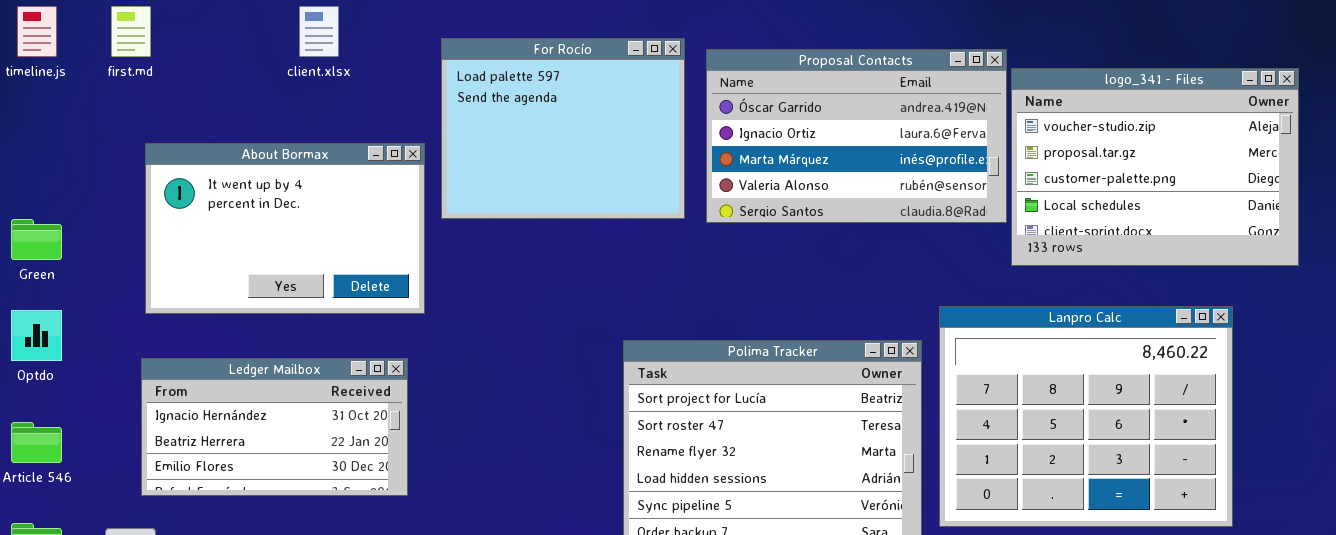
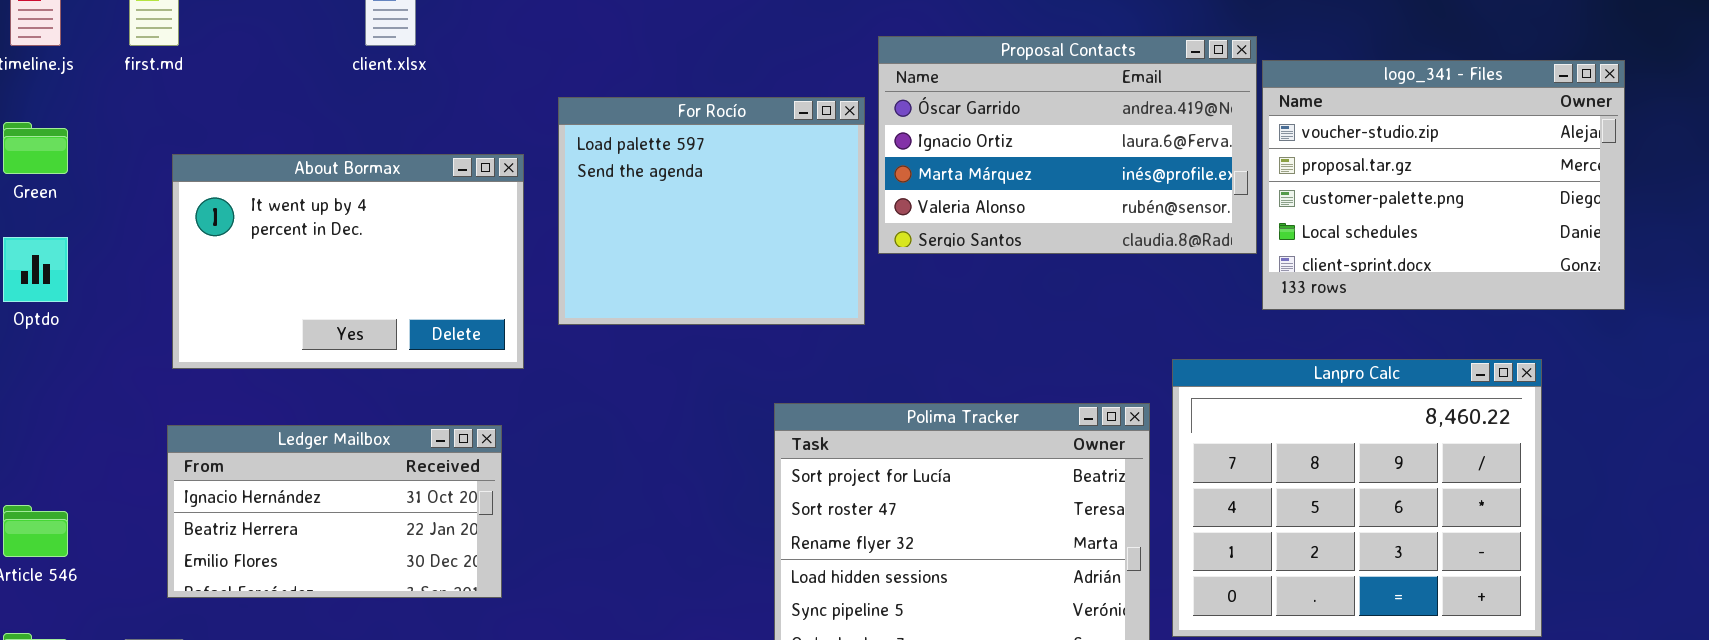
For Rocío: [441,38,685,219] -> [558,97,865,325], moved
Green: [11,219,62,260] -> [3,122,68,174], moved
Optdo: [11,310,62,361] -> [3,237,68,302], moved

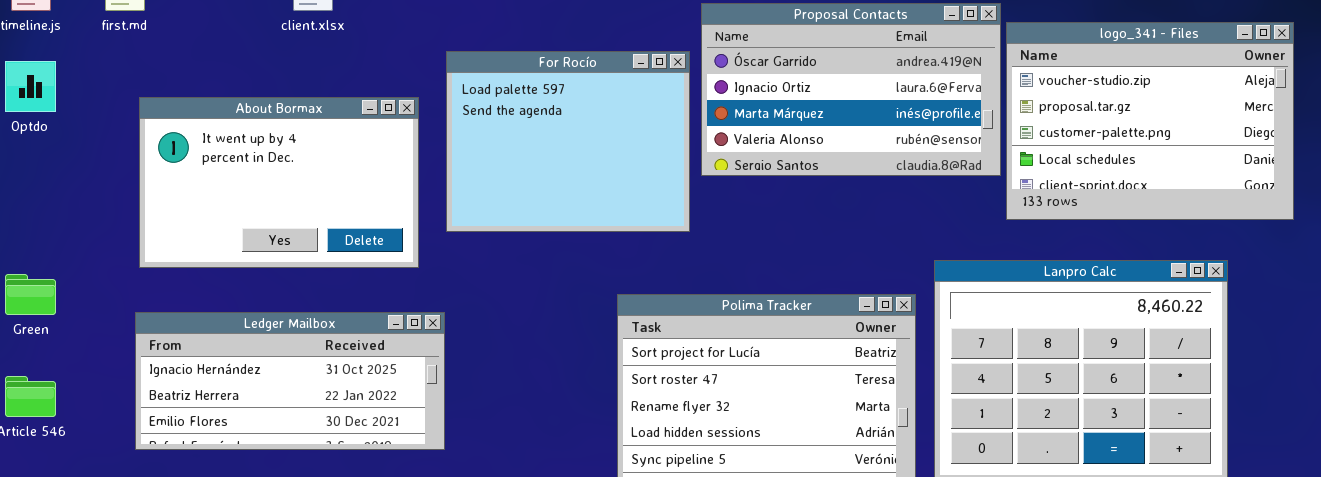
Green: [3,122,68,174] -> [5,274,56,315], moved
Optdo: [3,237,68,302] -> [5,61,56,112], moved
Ledger Mailbox: [167,425,502,598] -> [135,312,445,450], resized

